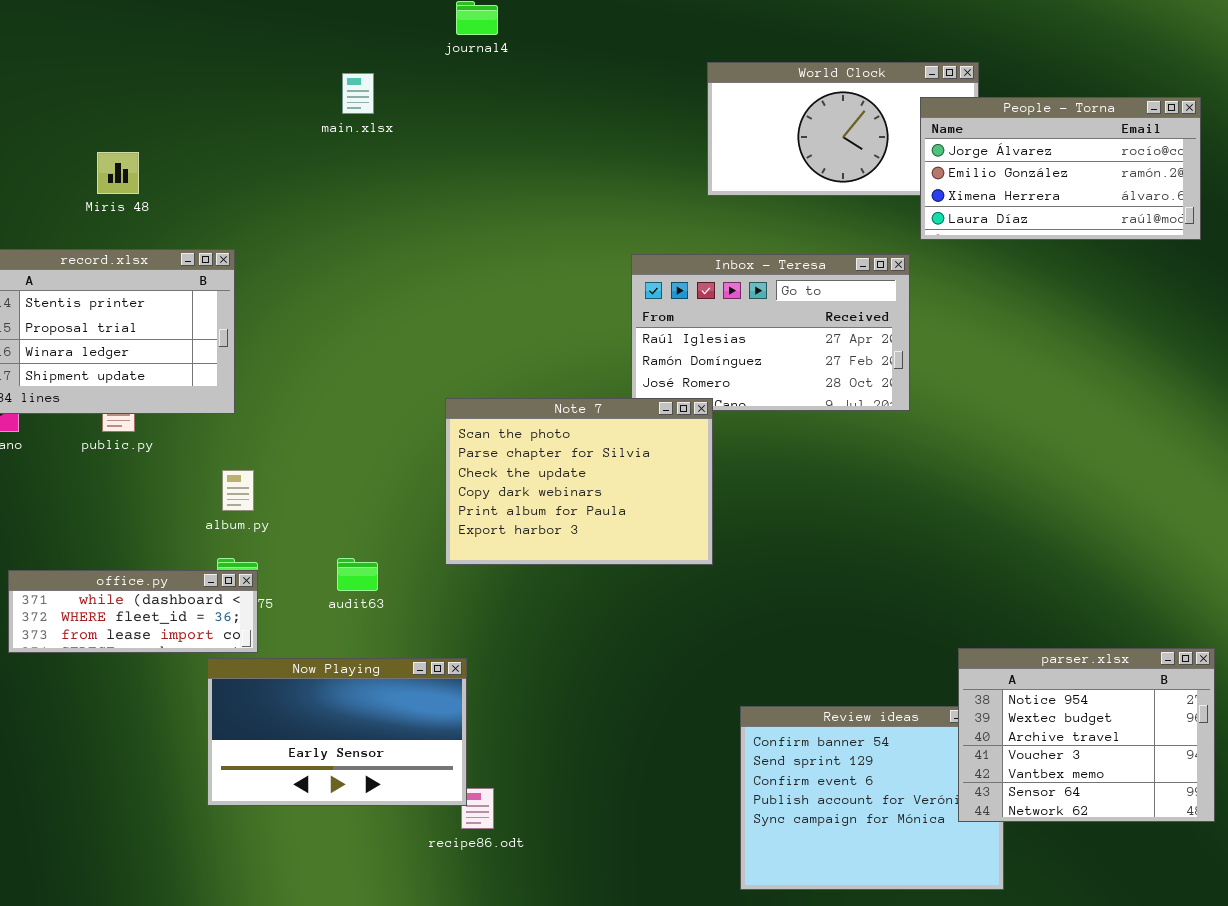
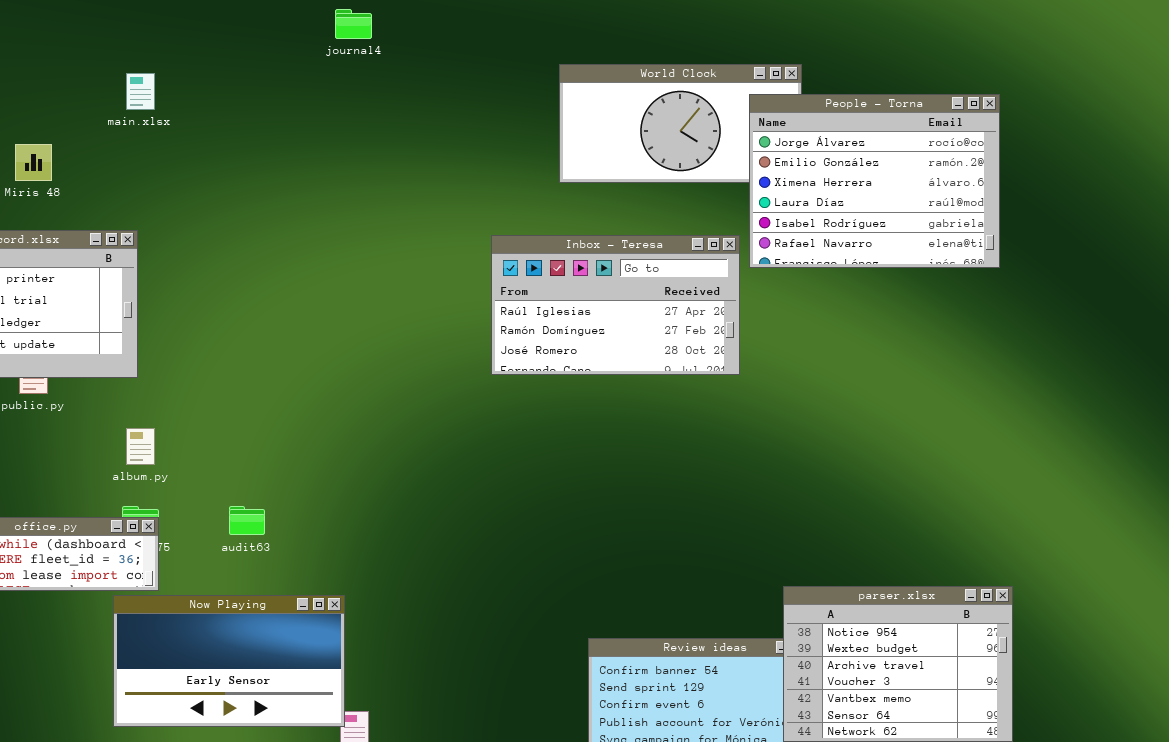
main.xlsx: [342,73,374,114] -> [126,73,155,110], moved
People - Torna: [920,97,1201,240] -> [749,94,1000,268], resized
Note 7: [445,398,713,565] -> none, closed

